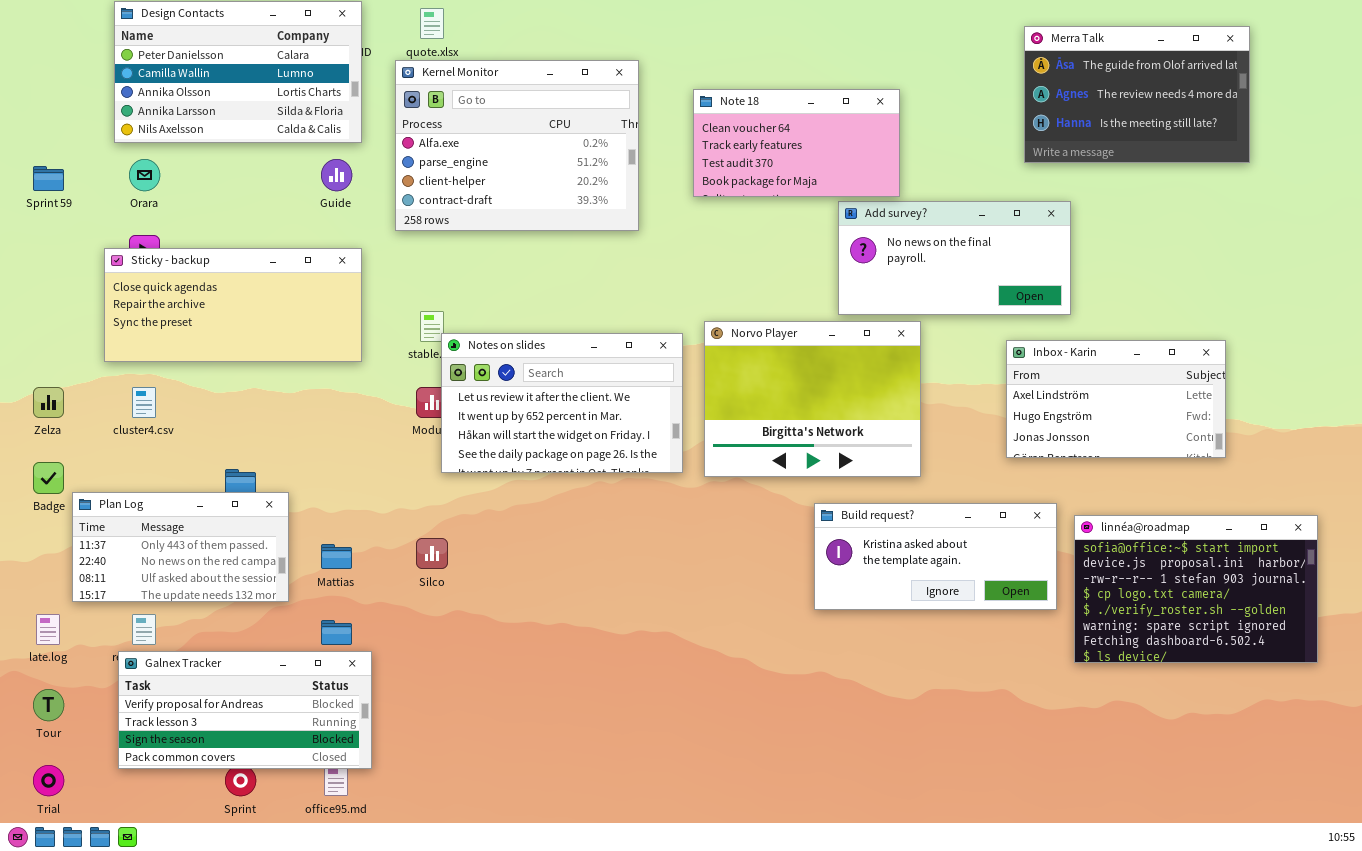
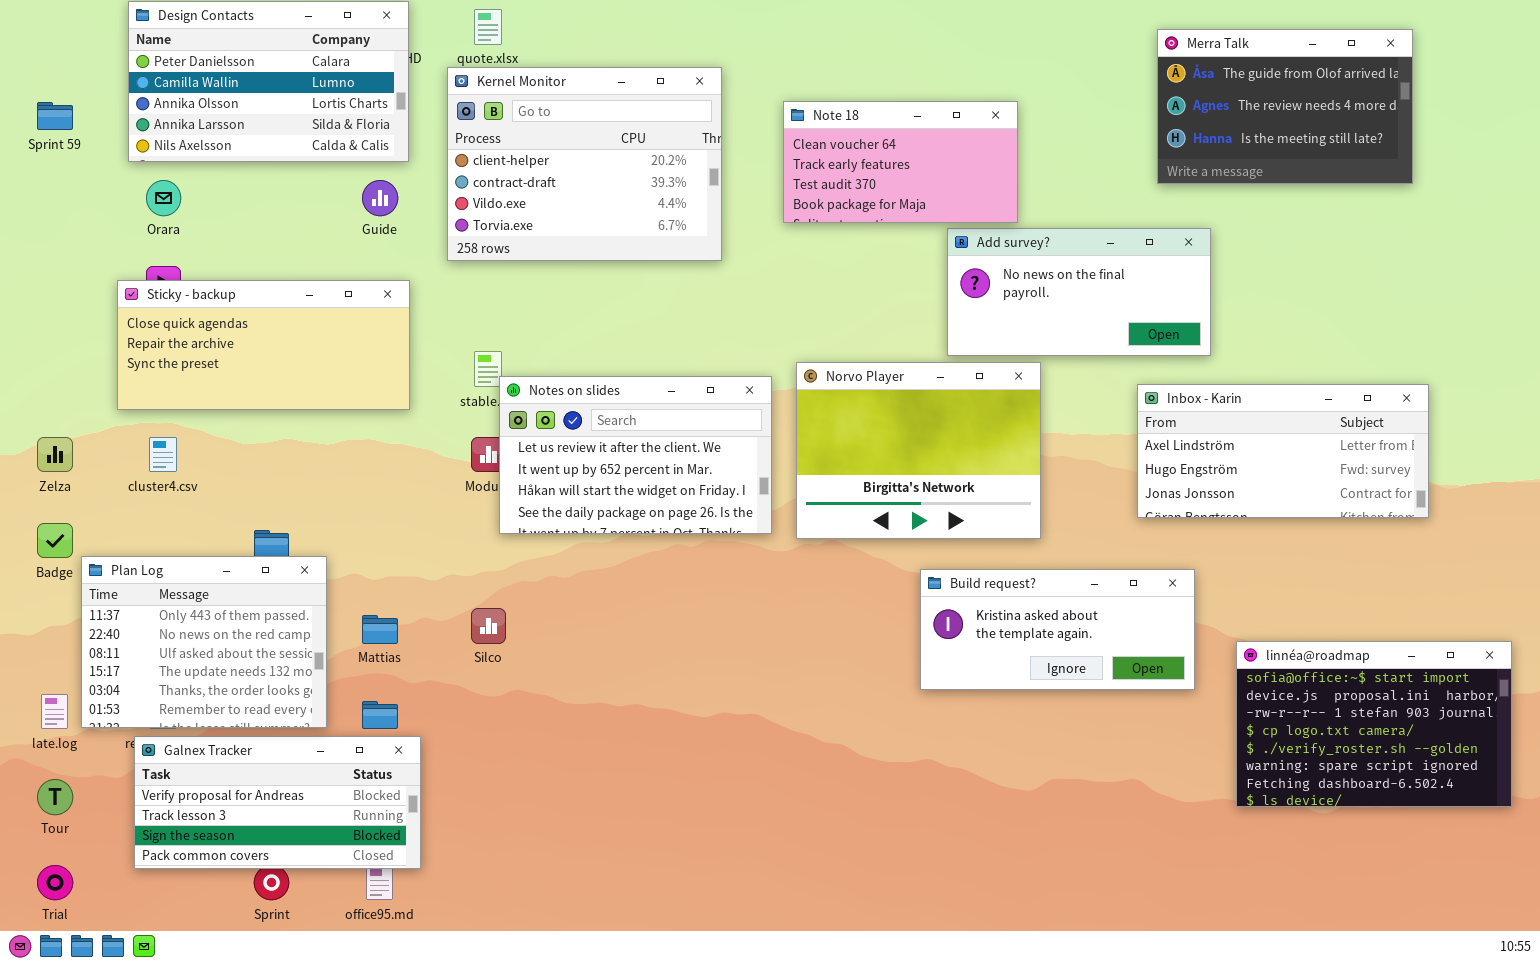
Kernel Monitor: [395,60,639,231] -> [447,67,722,261], scrolled down 2 rows
Sprint 59: [33,166,64,191] -> [37,102,73,130], moved
Inbox - Karin: [1006,340,1226,458] -> [1137,384,1429,518], resized
Plan Log: [72,492,289,602] -> [81,556,327,728], resized
linnéa@roadmap: [1074,515,1318,663] -> [1236,641,1512,807], moved

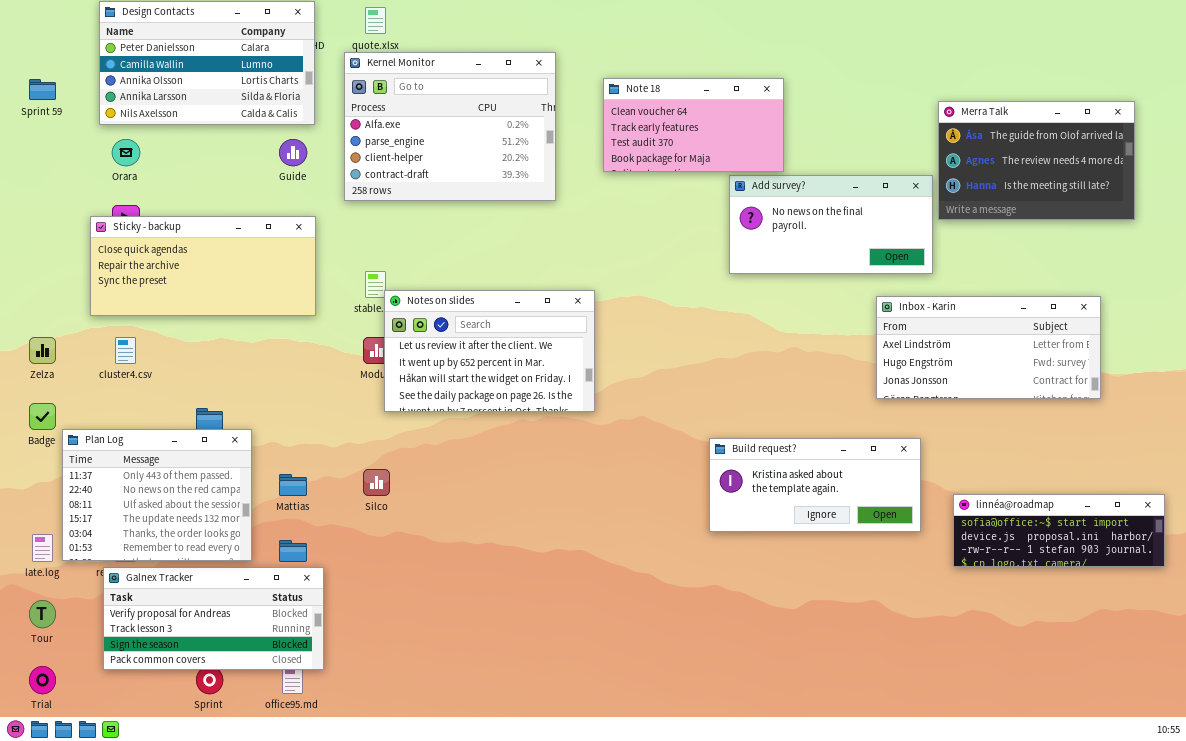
Merra Talk: [1157,29,1413,184] -> [938,101,1135,220], moved
Kernel Monitor: [447,67,722,261] -> [344,52,556,201], scrolled up 2 rows
Norvo Player: [796,362,1041,539] -> none, closed
linnéa@roadmap: [1236,641,1512,807] -> [953,494,1165,567], resized

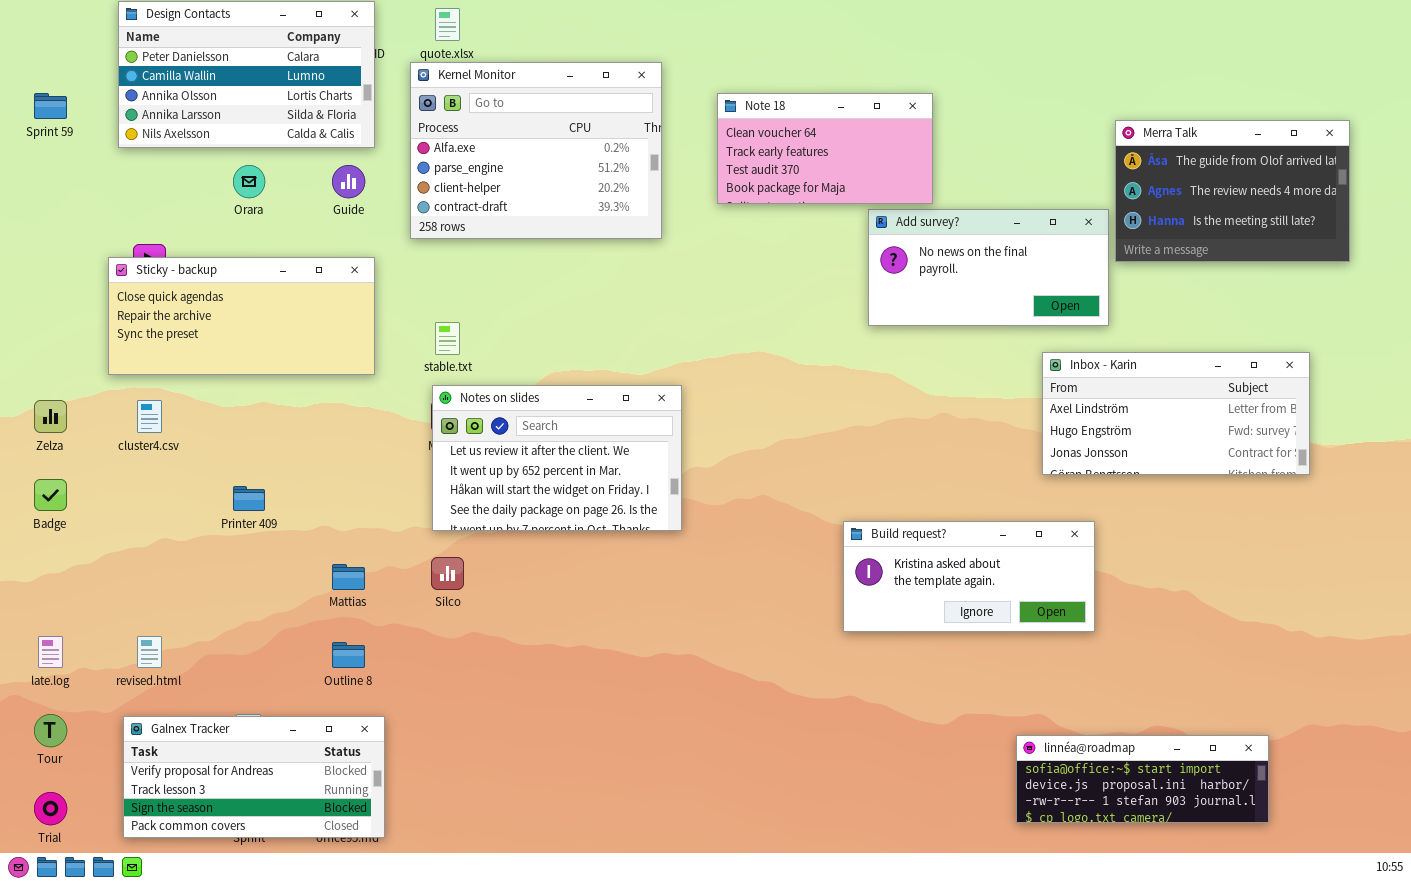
Orara: [112,139,140,166] -> [233,165,265,198], moved
Notes on slides: [384,290,595,412] -> [432,385,682,531], moved
Plan Log: [62,429,252,561] -> none, closed
linnéa@roadmap: [953,494,1165,567] -> [1016,735,1269,823], moved
Galnex Tracker: [103,567,324,670] -> [123,716,385,838], moved

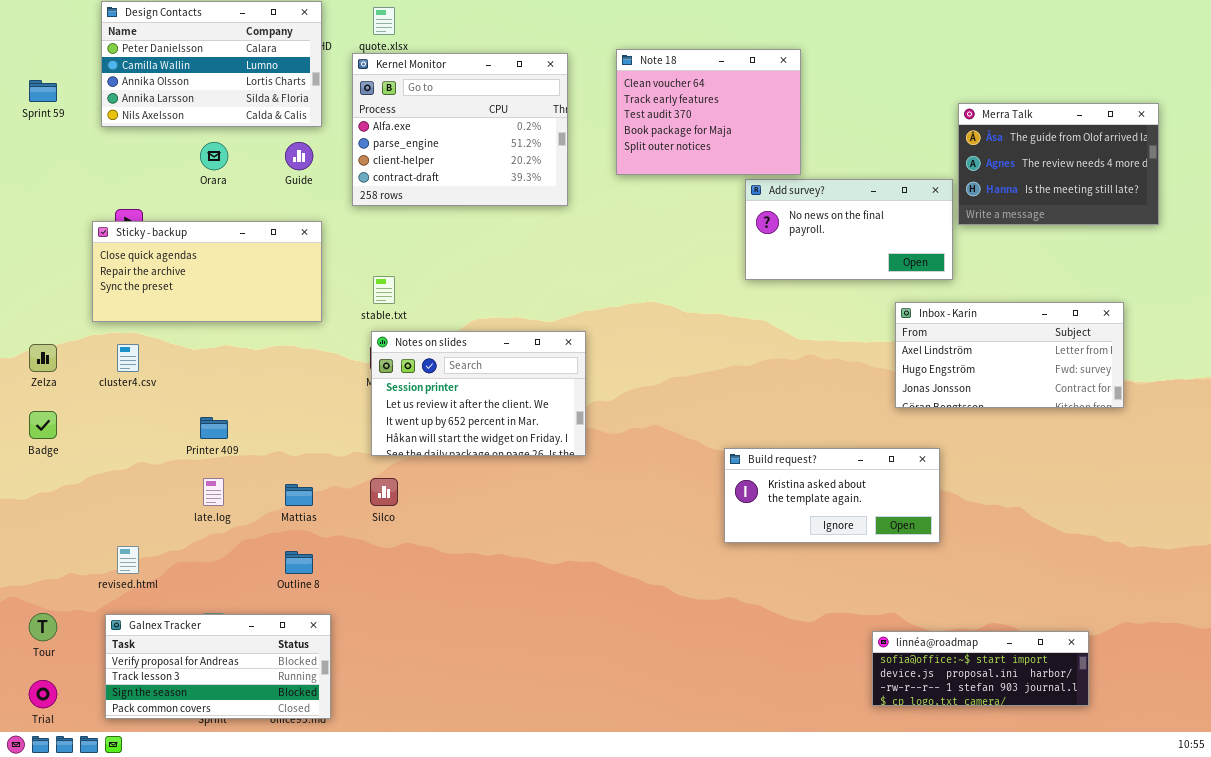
Note 18: [717,93,933,204] -> [616,49,801,175], resized
Notes on slides: [432,385,682,531] -> [371,331,586,456], scrolled up 1 row
late.log: [38,636,63,668] -> [203,478,224,506], moved

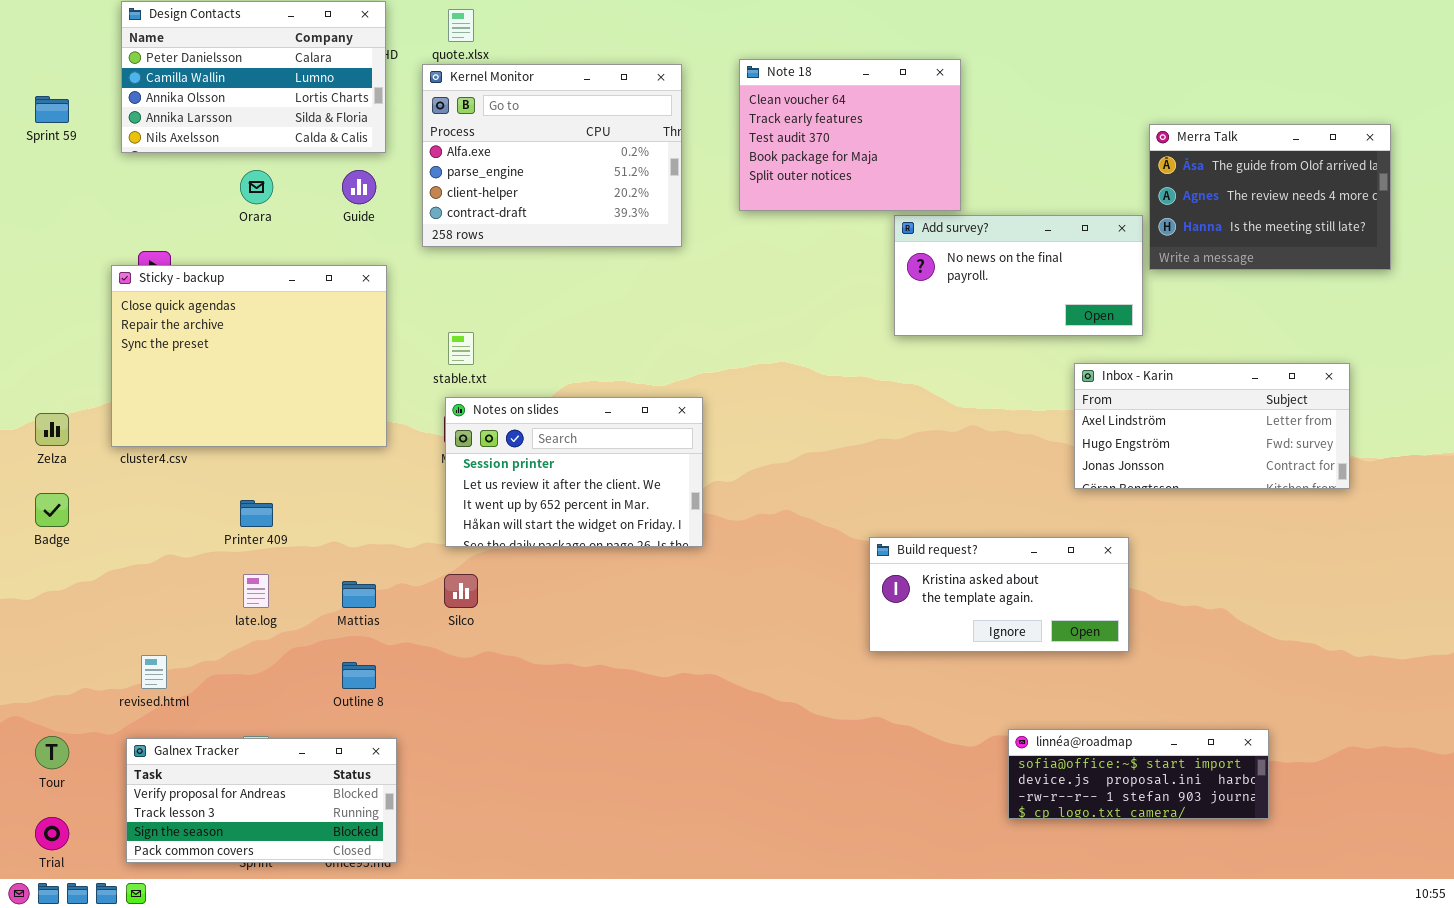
Sticky - backup: [92,221,322,322] -> [111,265,387,447], resized
linnéa@roadmap: [872,631,1089,706] -> [1008,729,1269,819], moved

